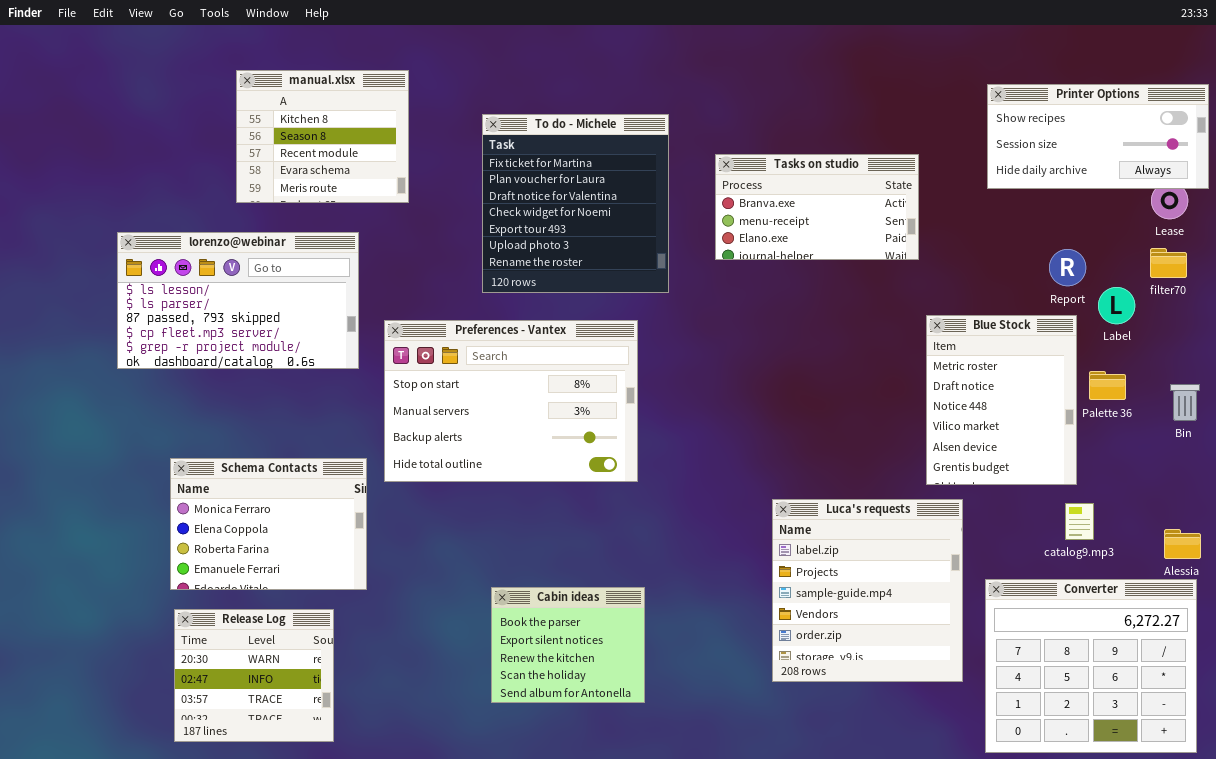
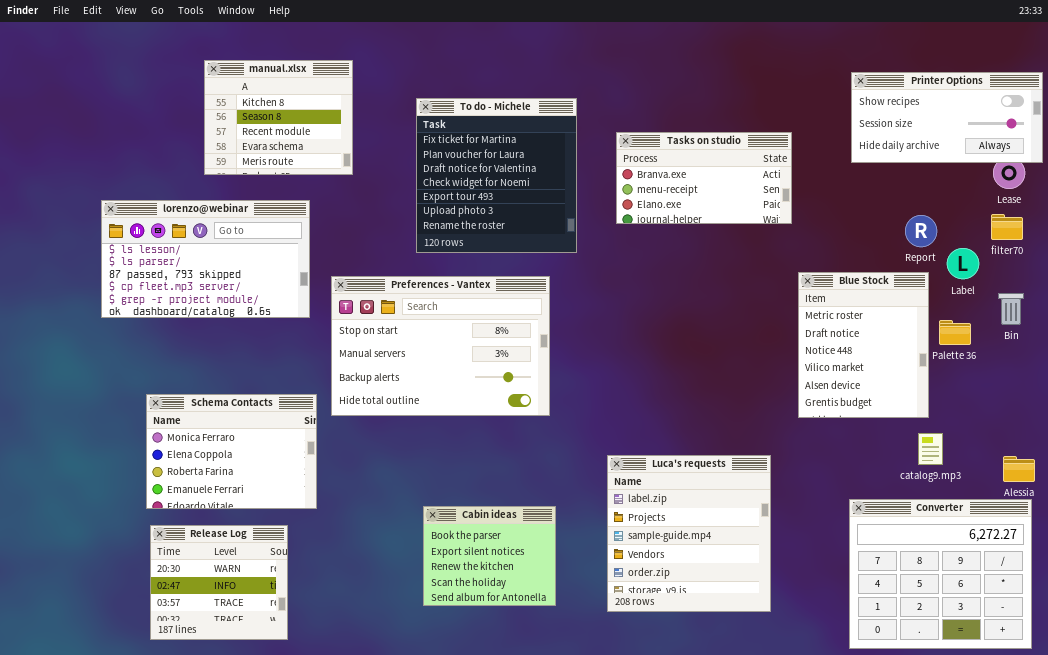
Bin: [1170,384,1200,421] -> [998,293,1024,325], moved
Luca's requests: [772,499,963,682] -> [607,455,771,612], moved

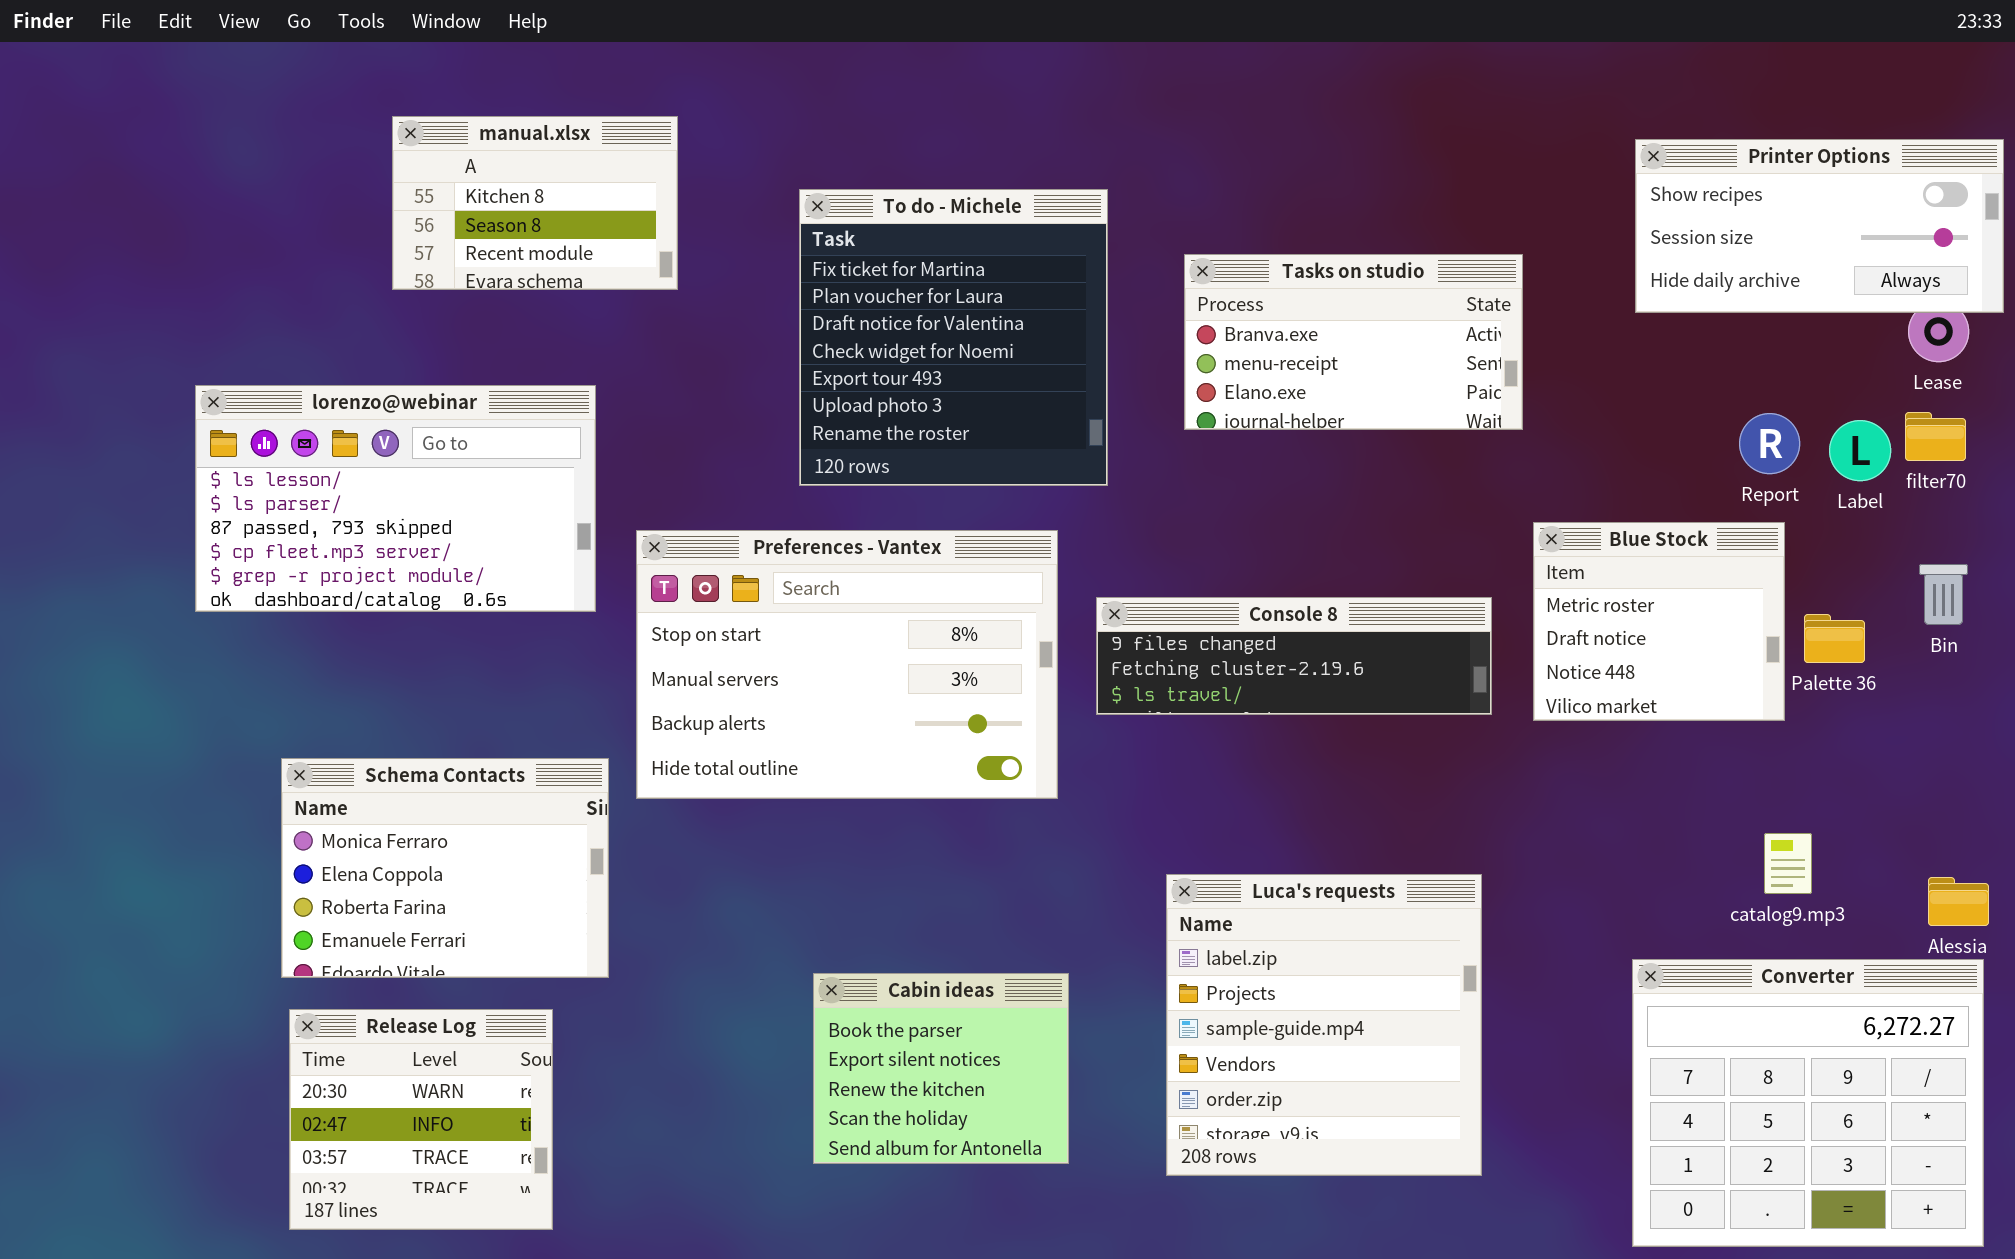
manual.xlsx: [204,60,353,175] -> [392,116,678,290], resized
Label: [947,248,979,279] -> [1829,420,1891,481], moved
Blue Stock: [798,272,929,418] -> [1533,522,1785,721], resized
Console 8: none -> [1096,597,1492,715], opened

